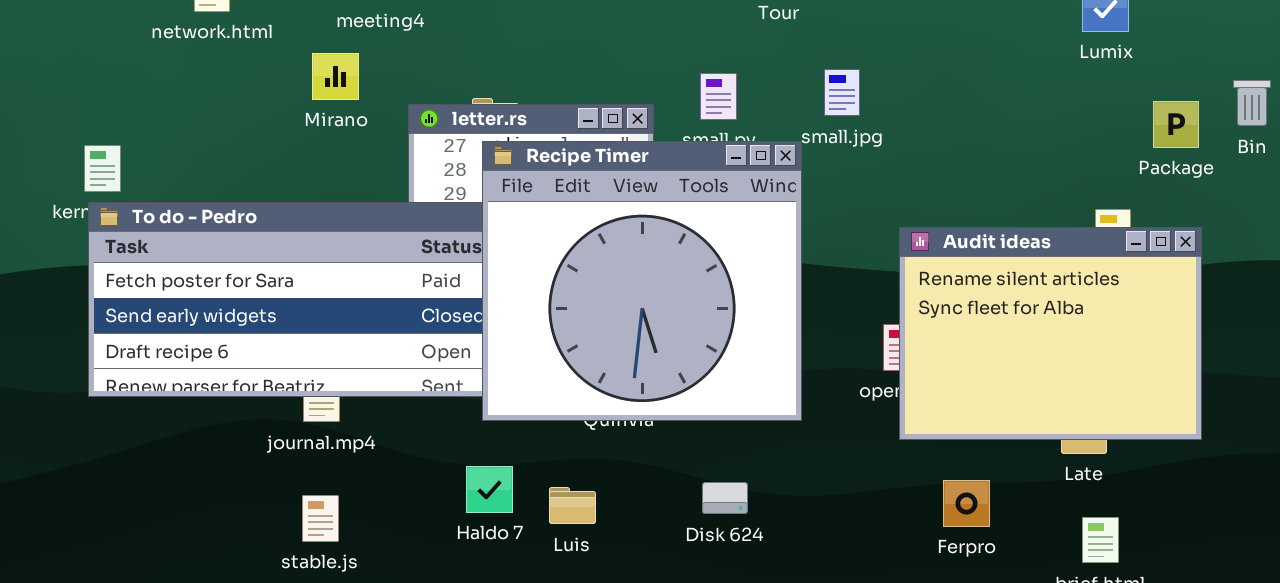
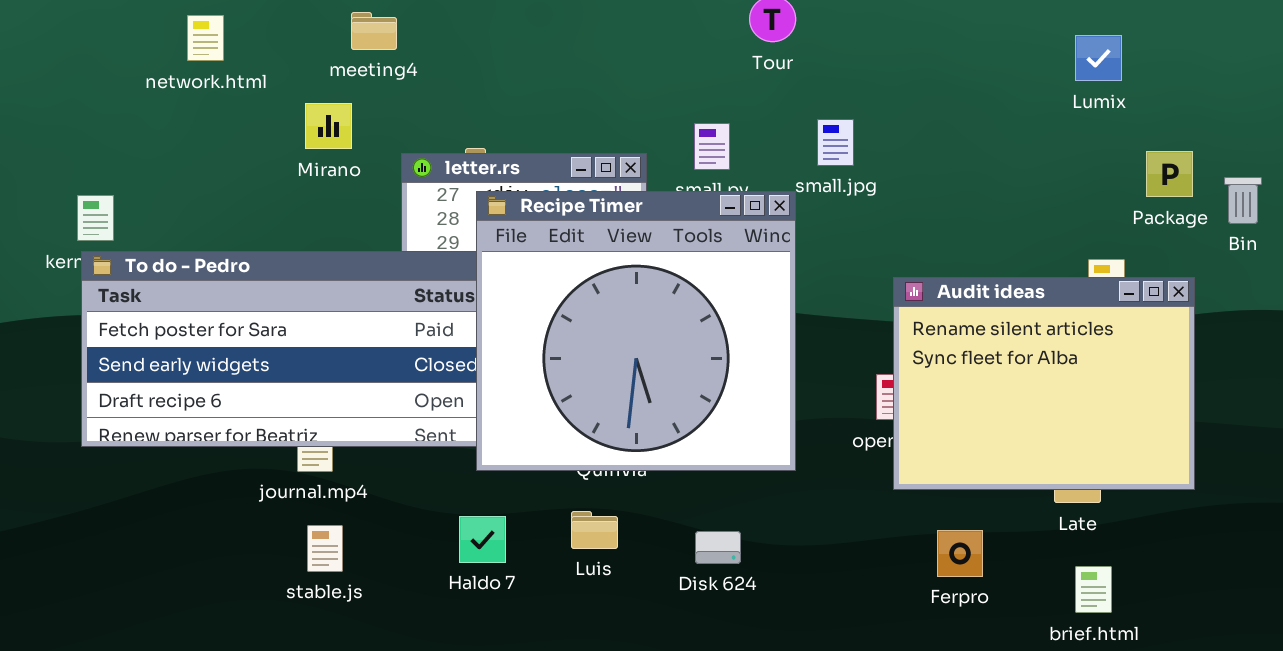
Bin: [1233,80,1271,126] -> [1224,177,1262,224], moved
Luis: [549,487,596,524] -> [571,511,618,549], moved
stable.js: [302,495,339,542] -> [307,525,343,572], moved

